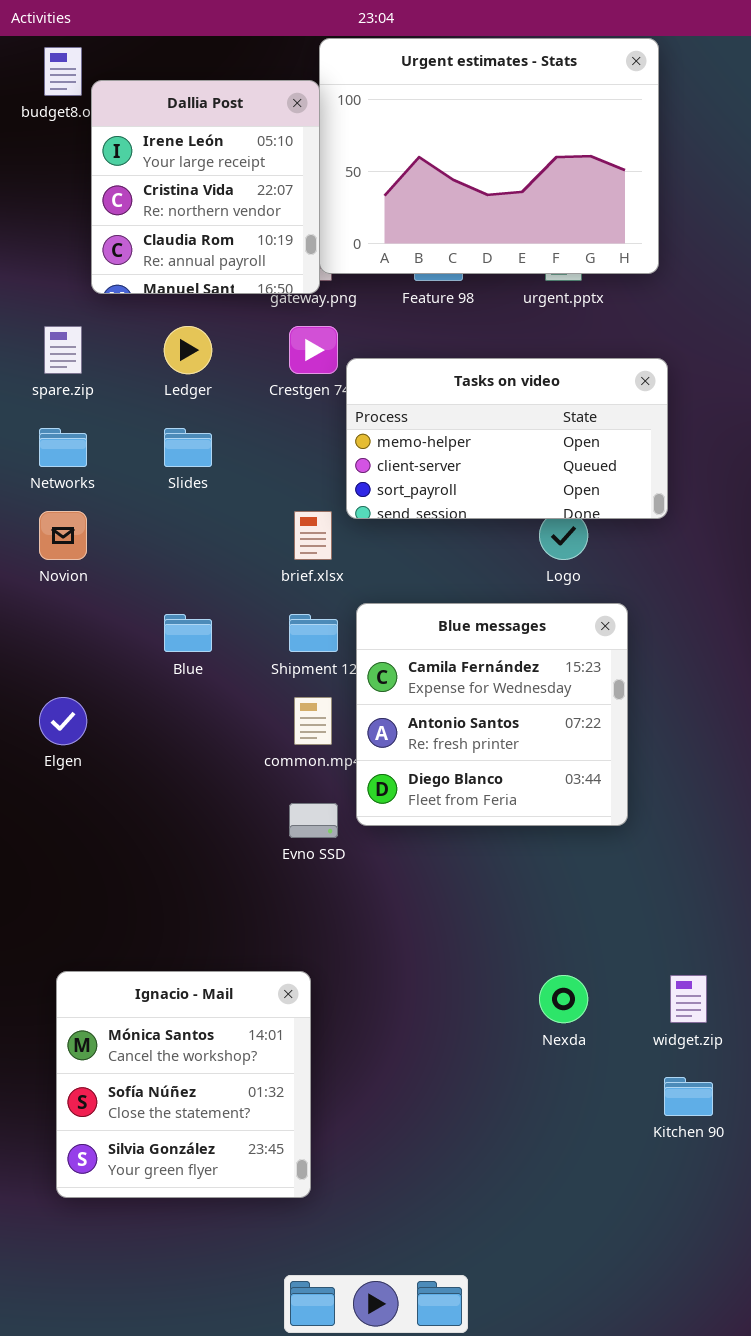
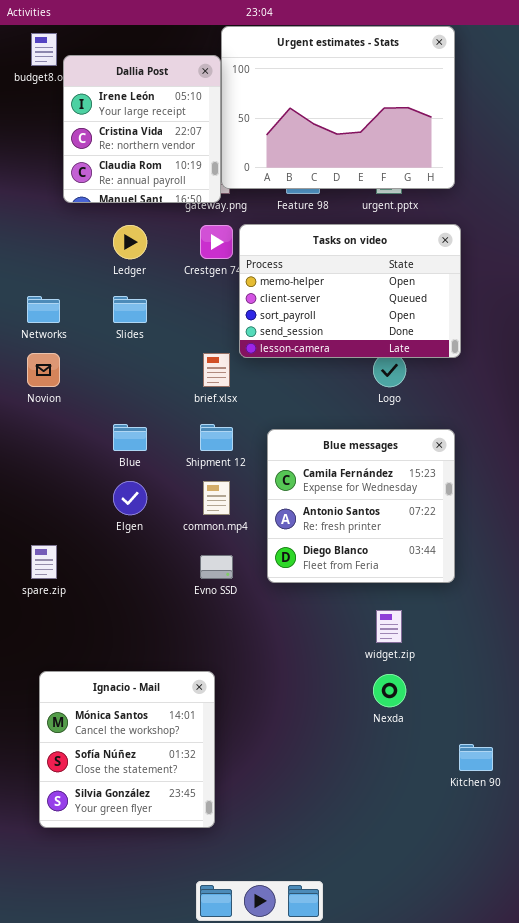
spare.zip: [44,326,82,374] -> [31,545,57,579], moved
Tasks on video: [346,358,668,519] -> [239,224,461,358], resized
Blue messages: [356,603,628,826] -> [267,429,455,583], moved
Elgen: [39,697,87,745] -> [113,481,147,515], moved
widget.zip: [670,975,707,1023] -> [376,610,402,643], moved

